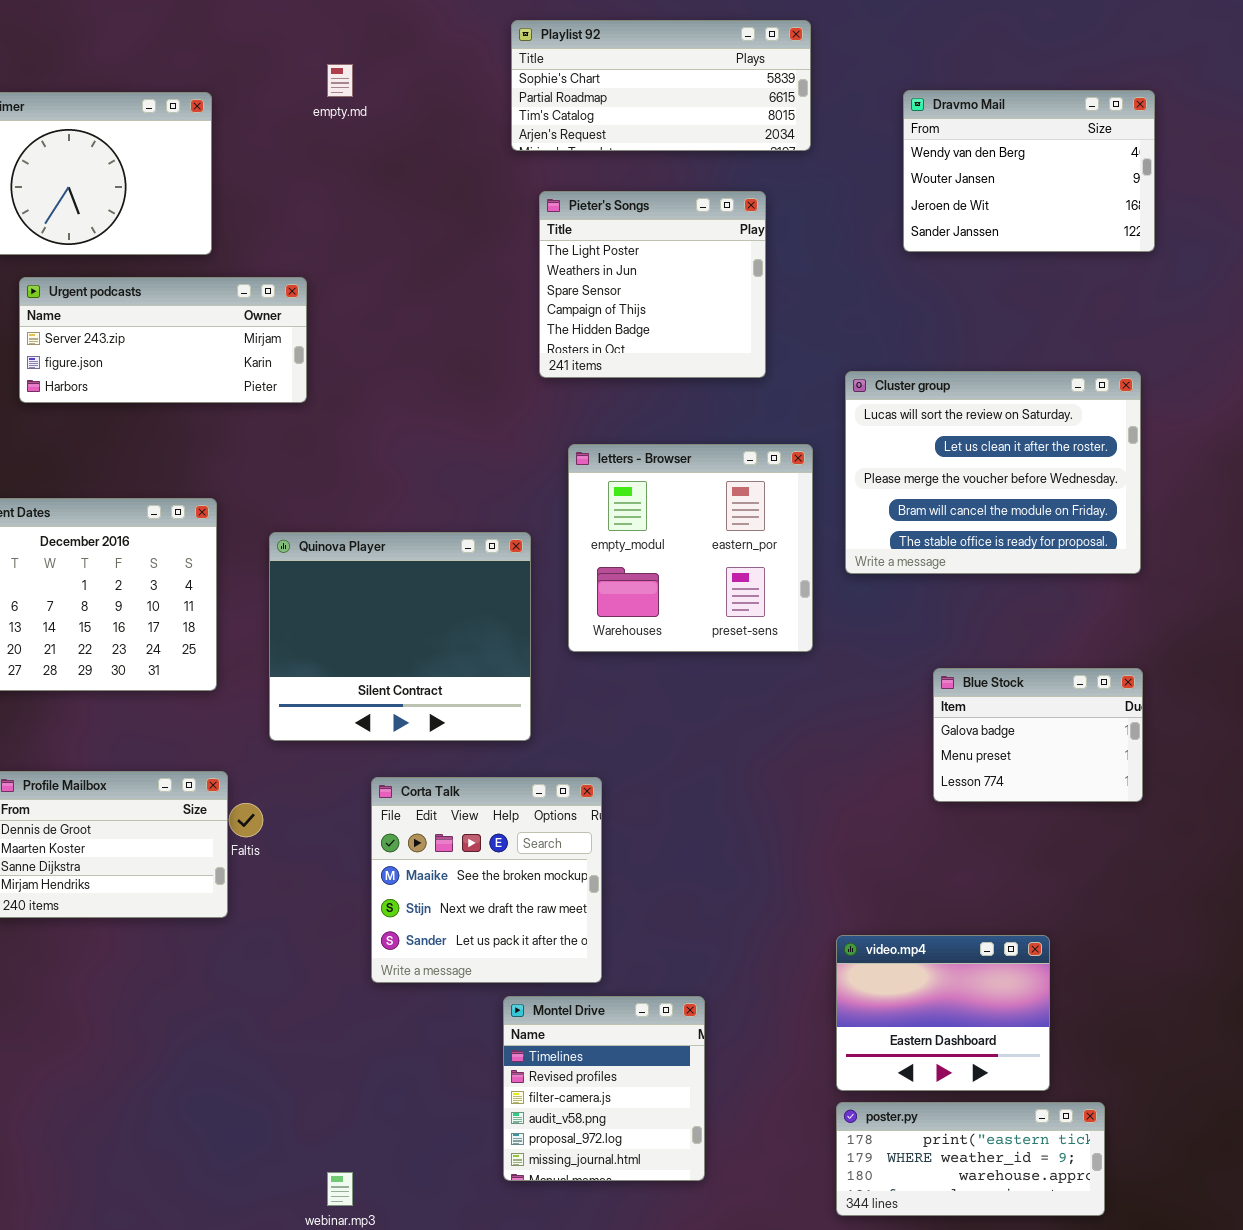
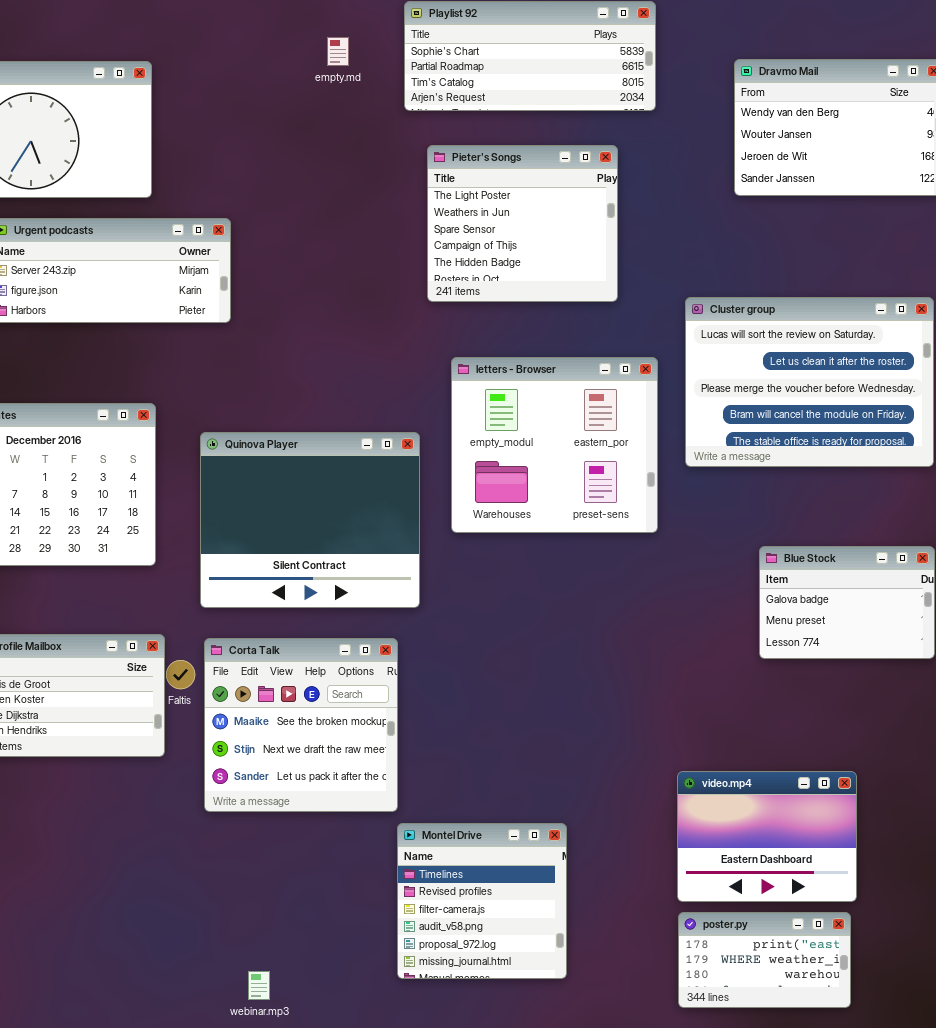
empty.md: [327,64,353,97] -> [327,37,349,66], moved
Corta Talk: [371,777,602,983] -> [204,638,398,812], moved
poster.py: [836,1102,1105,1216] -> [678,912,851,1008], resized

